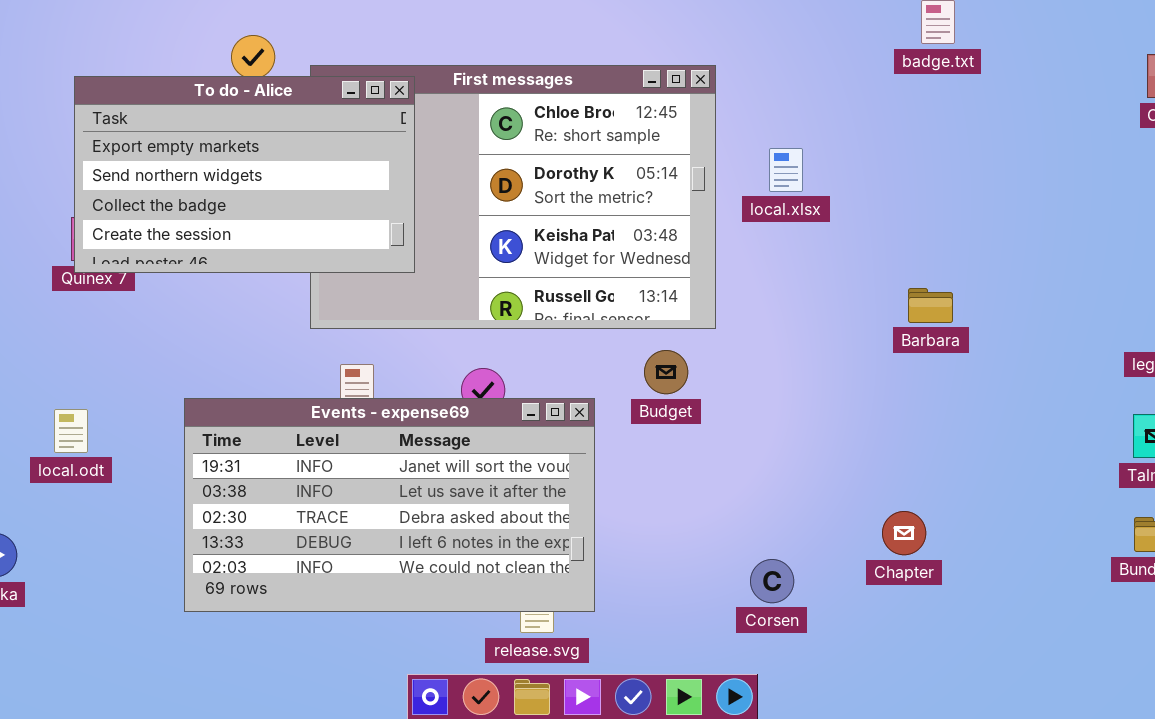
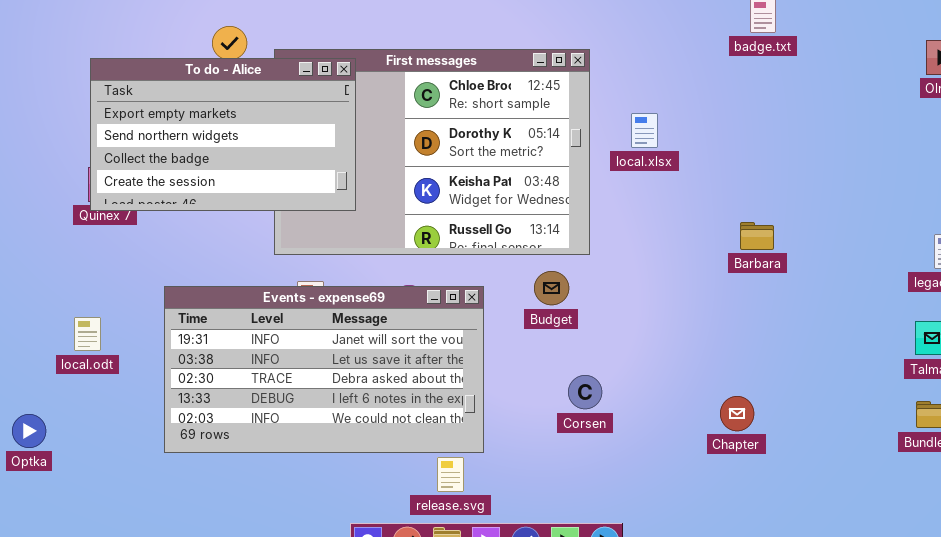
Events - expense69: [184,398,595,612] -> [164,286,484,453], moved
Corsen: [750,559,794,603] -> [568,375,602,409], moved

